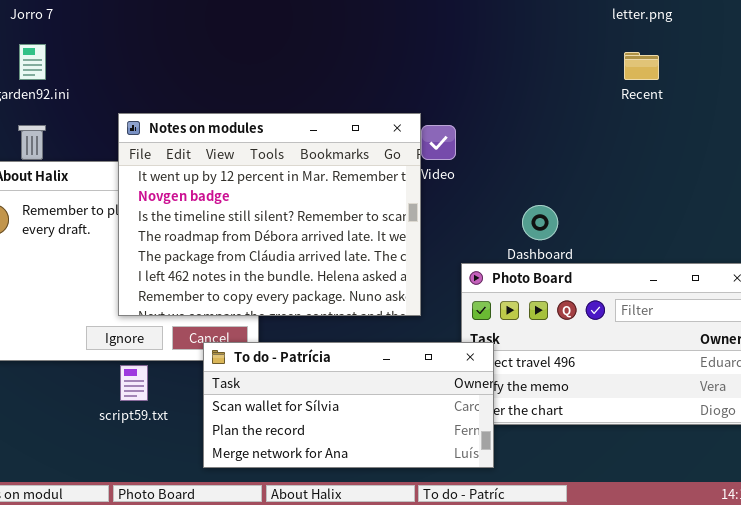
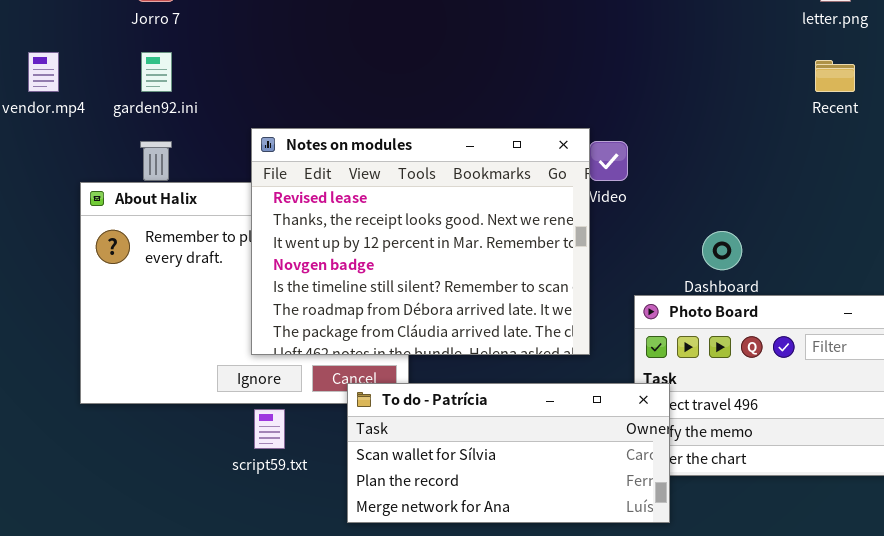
Notes on modules: [118,113,421,316] -> [251,128,590,355], scrolled up 2 rows

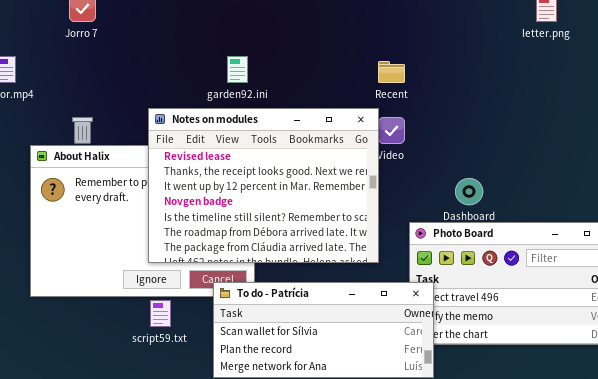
garden92.ini: [141,52,172,92] -> [227,56,248,83], moved
Recent: [815,60,855,92] -> [378,61,405,83], moved

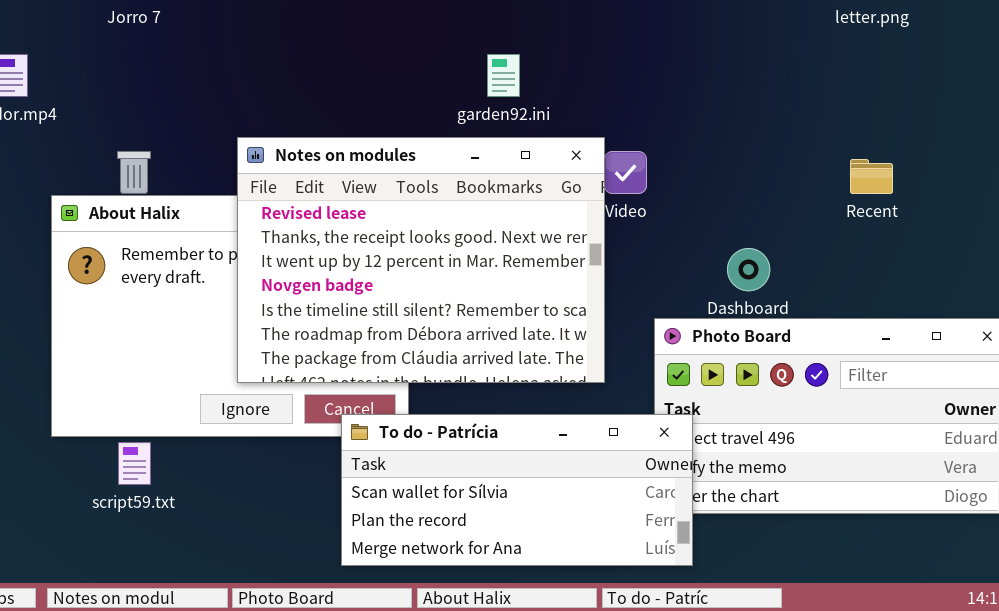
garden92.ini: [227,56,248,83] -> [487,54,520,97], moved
Recent: [378,61,405,83] -> [850,159,893,194], moved
script59.txt: [150,300,171,327] -> [118,442,151,485], moved

